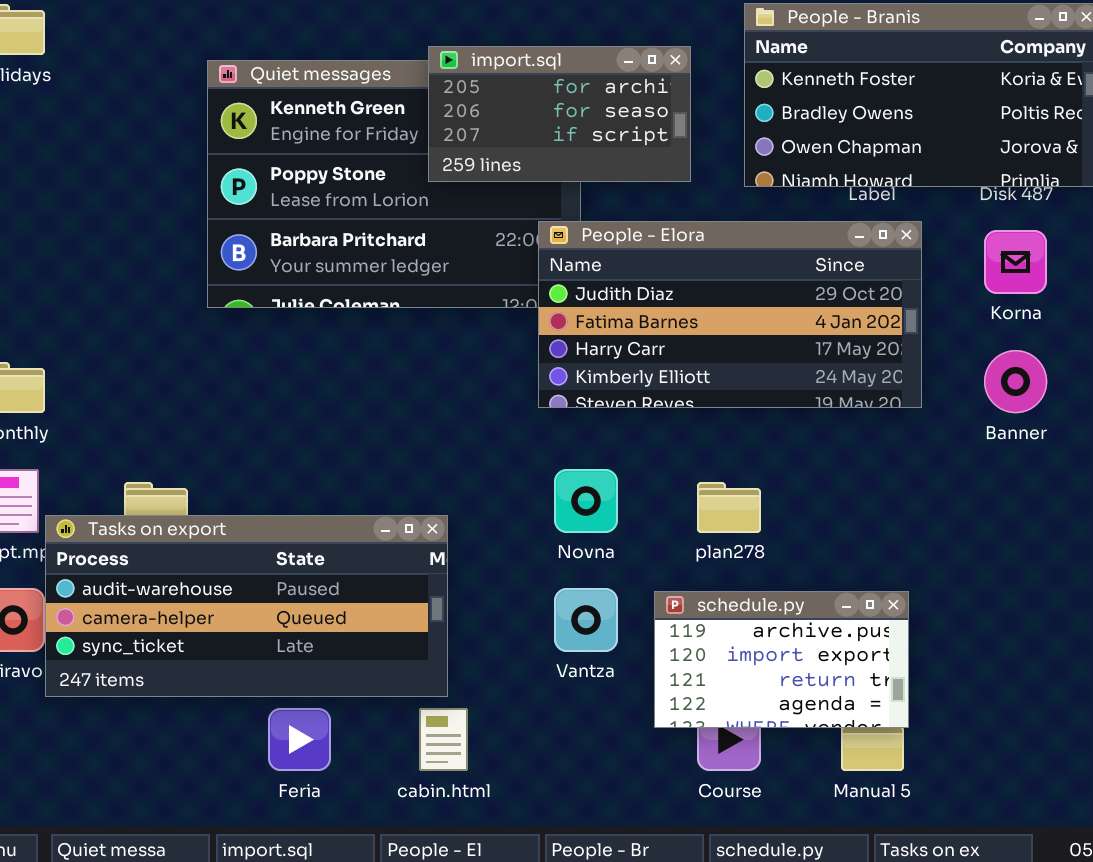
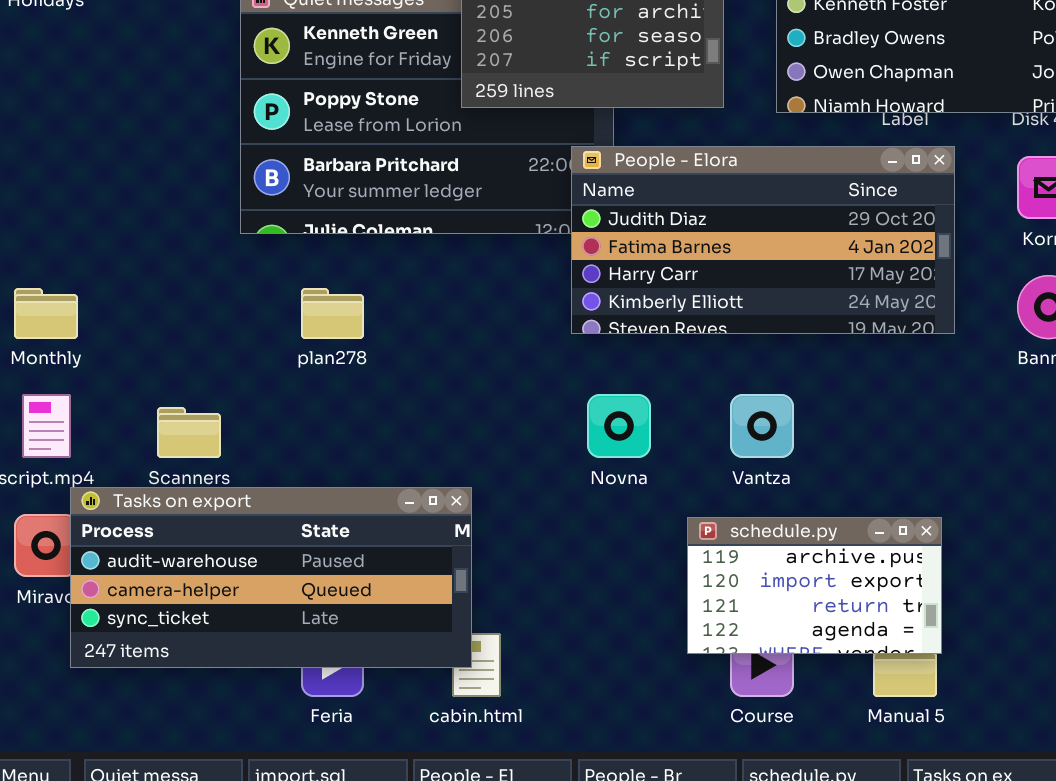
plan278: [697,482,761,533] -> [301,288,364,339], moved
Tasks on export: [45,515,448,697] -> [70,487,472,668], moved
Vantza: [554,588,618,652] -> [730,394,794,458], moved

